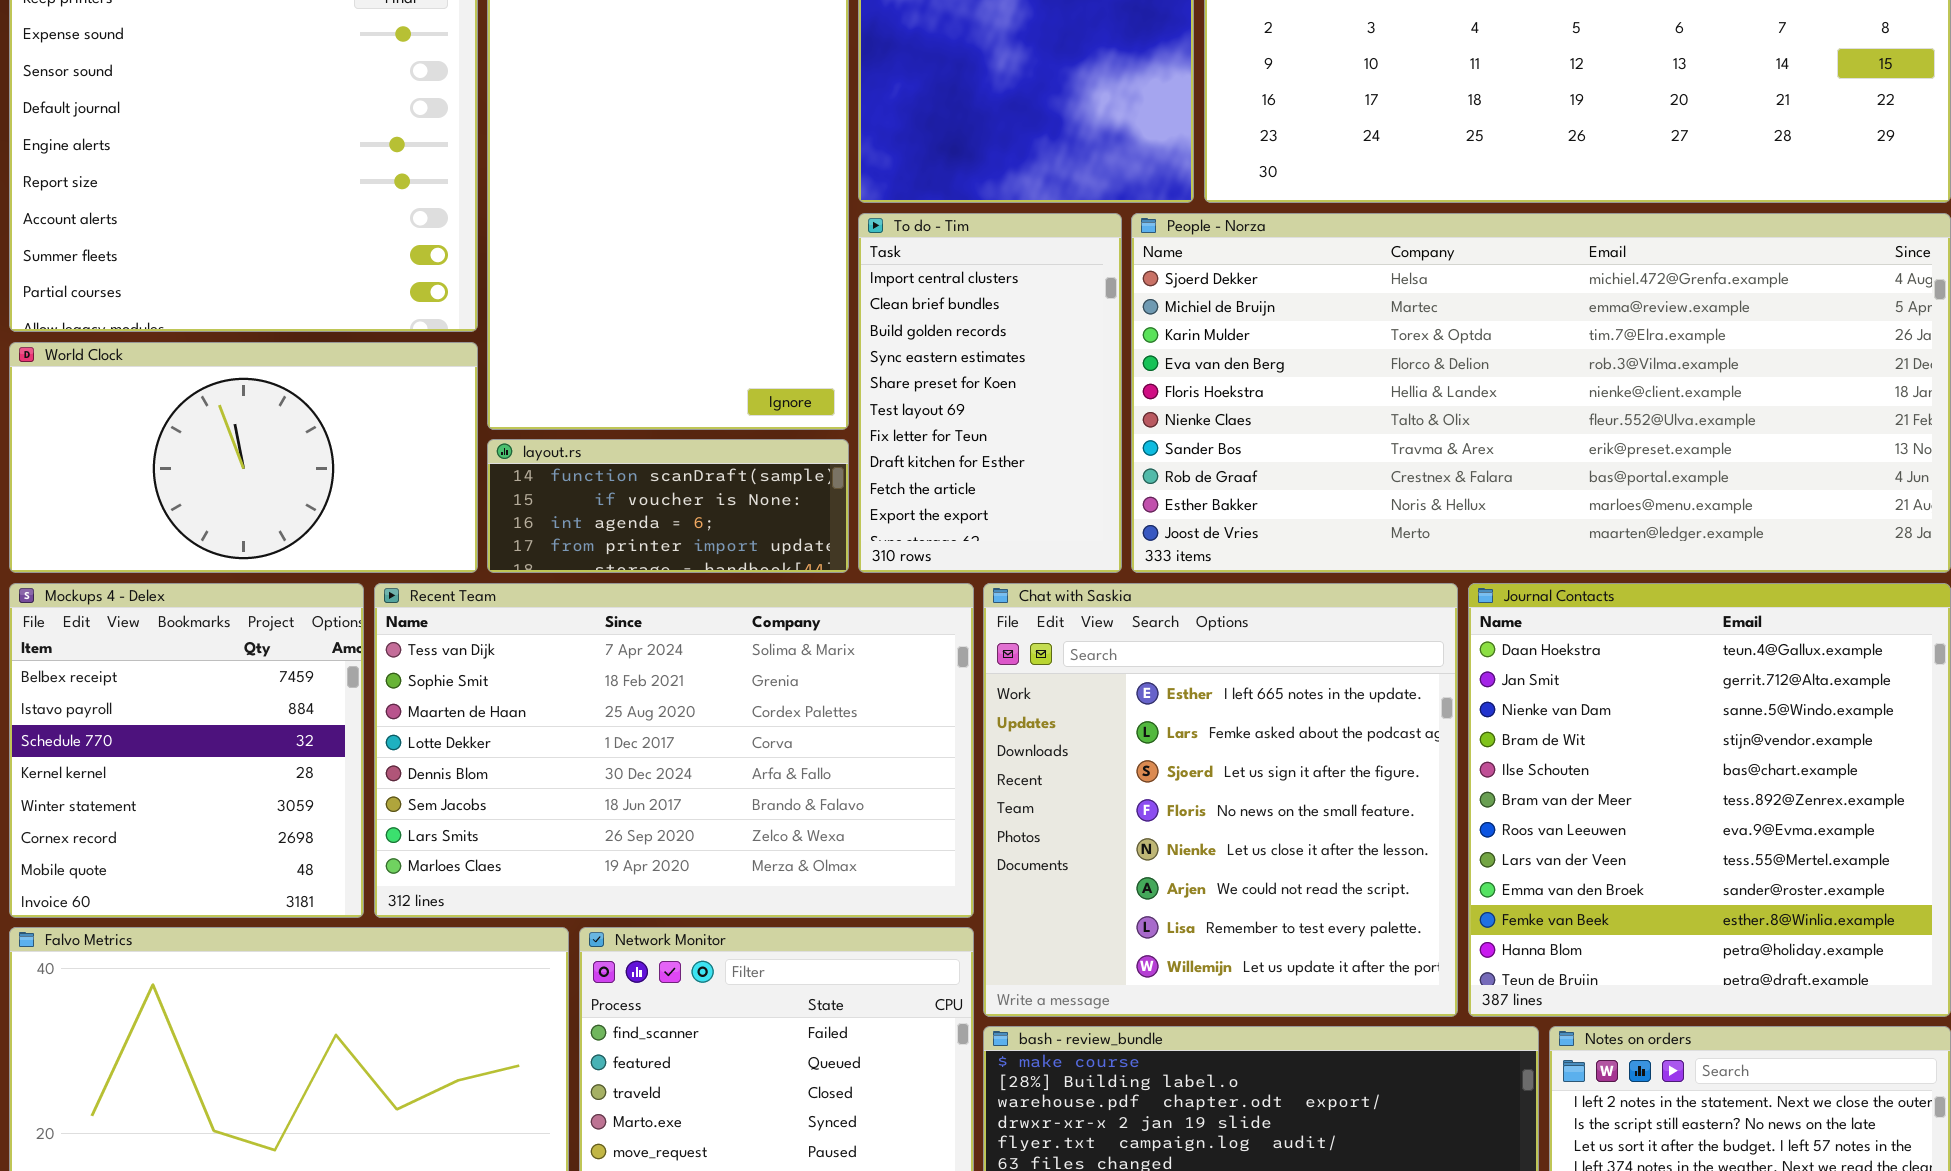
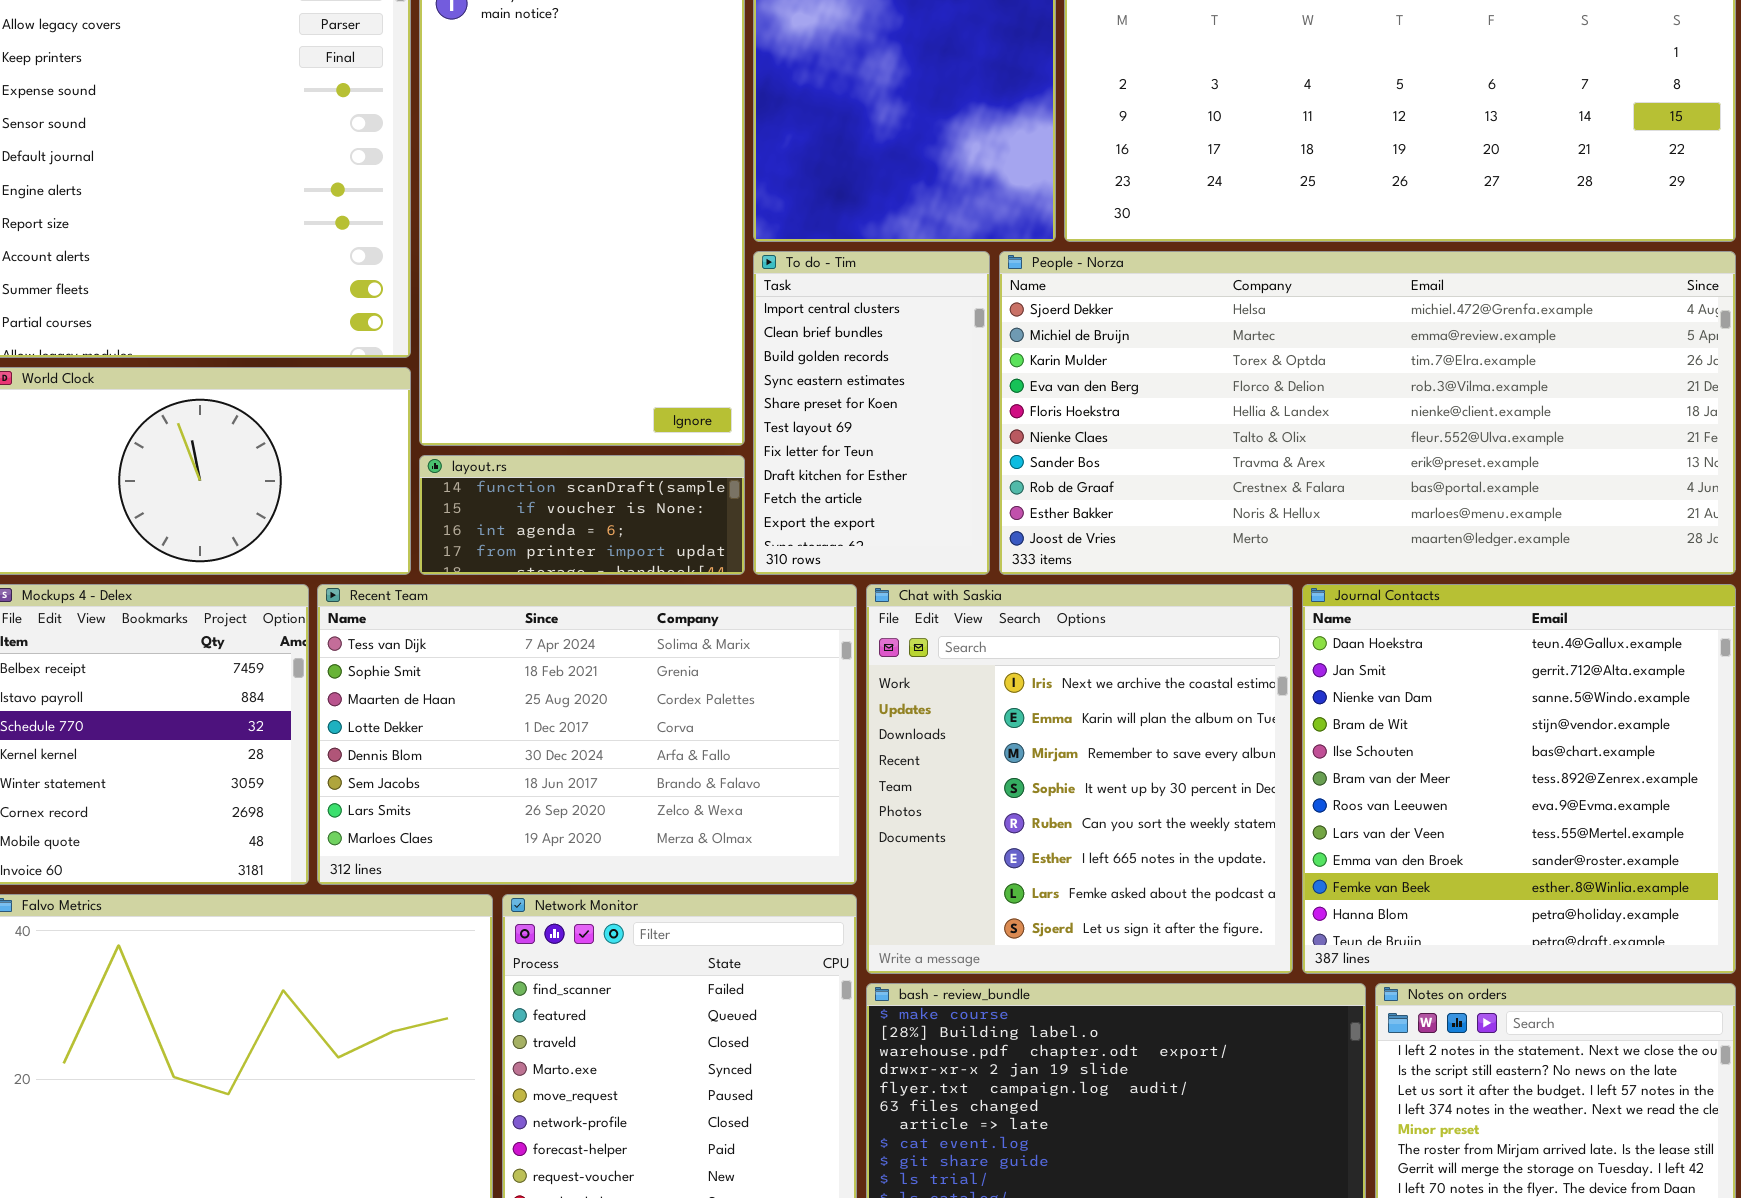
Chat with Saskia: [983,583,1458,1017] -> [866,584,1293,974], scrolled up 5 rows

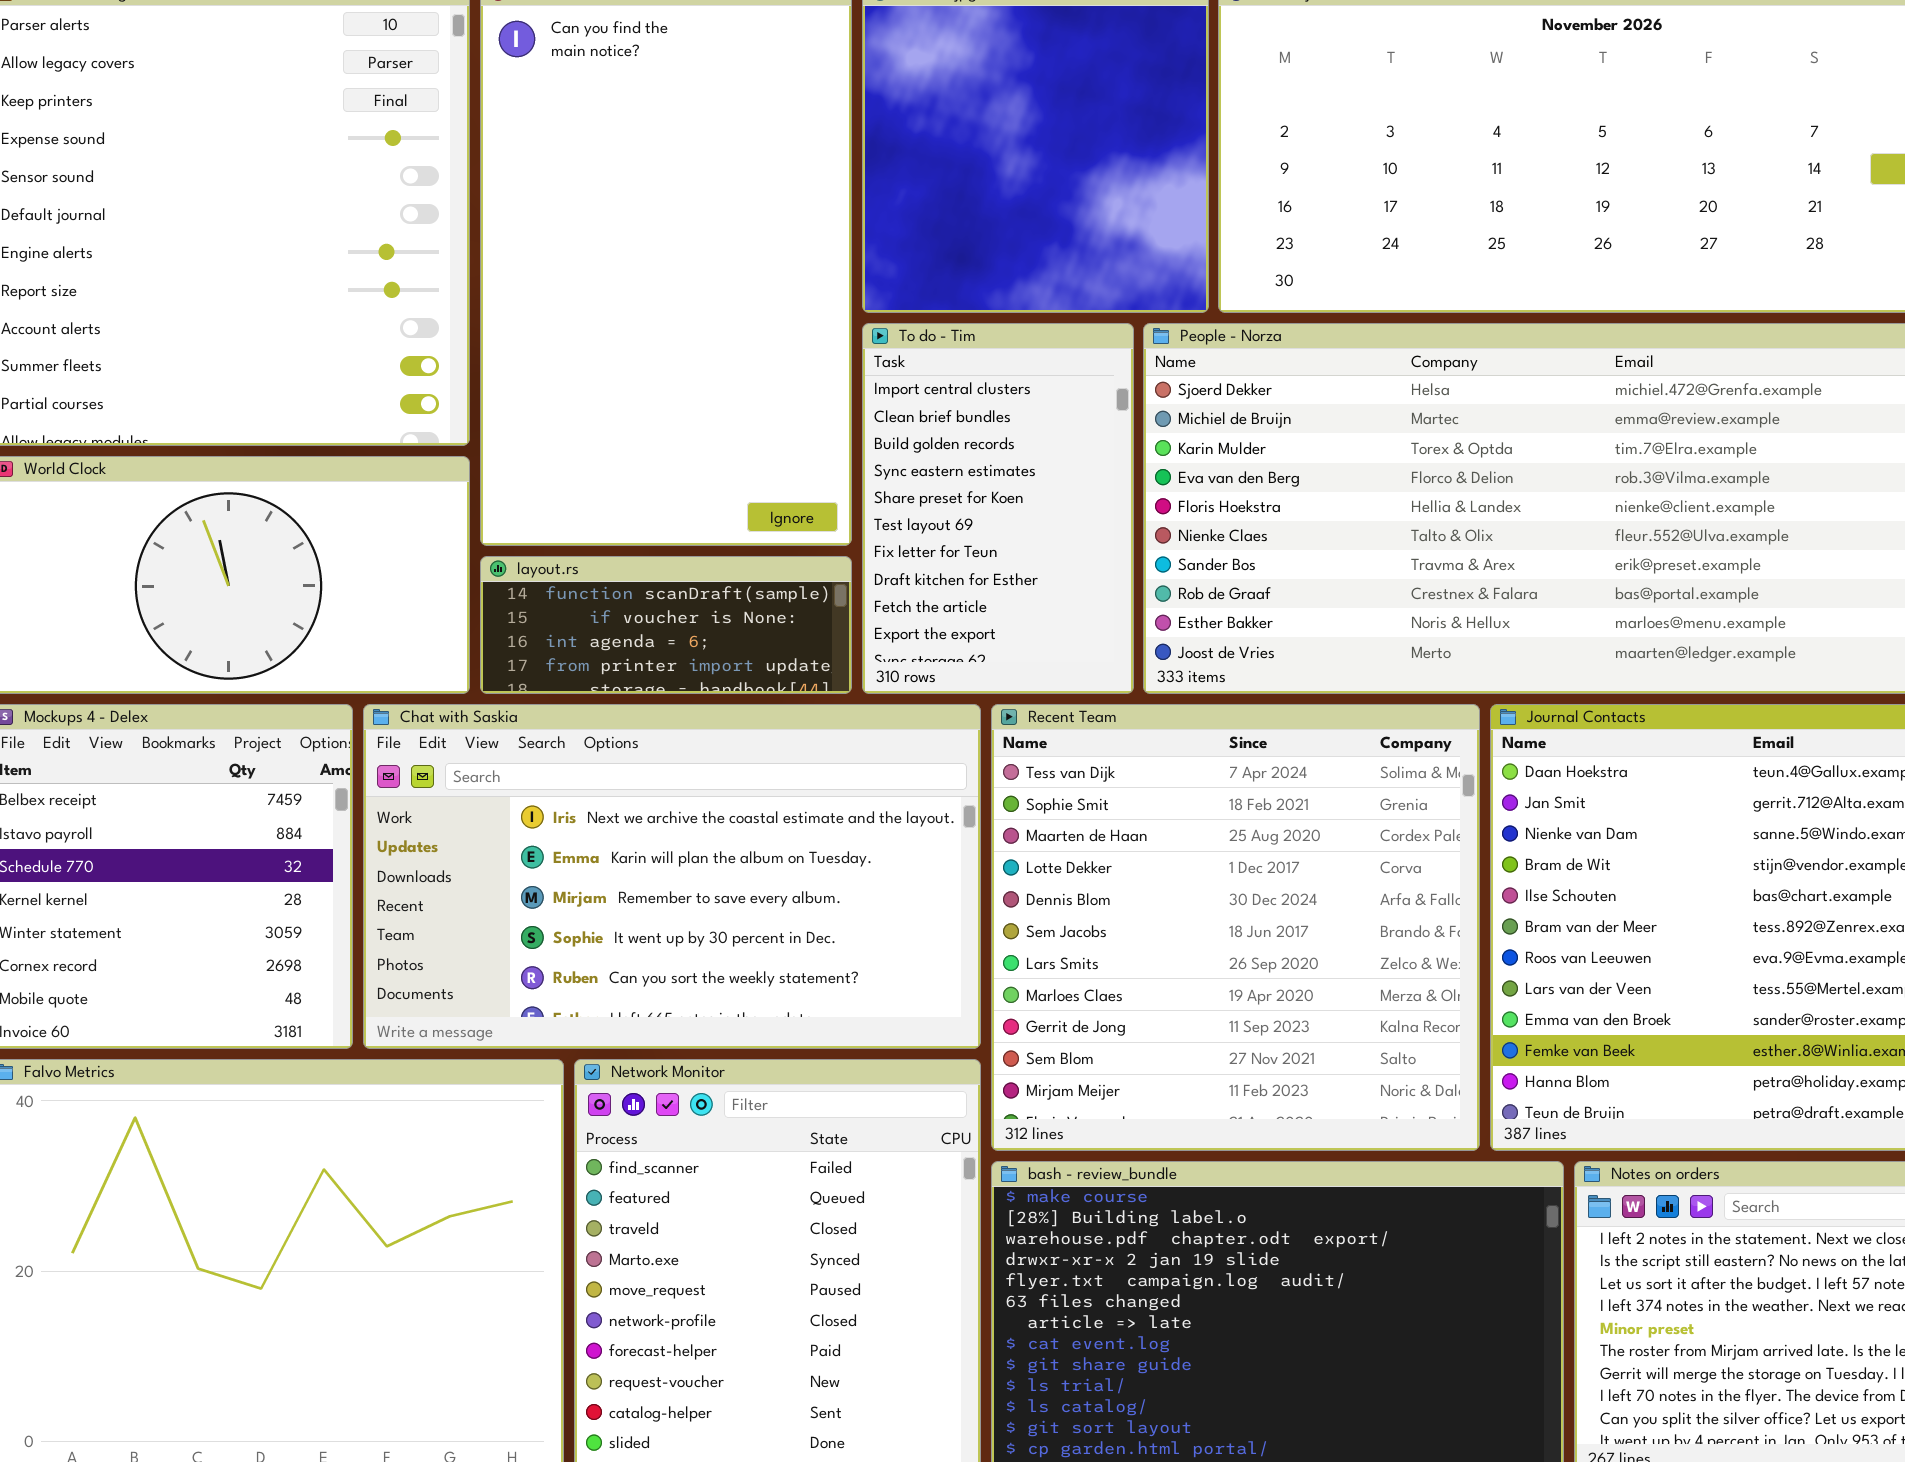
Recent Team: [317,584,857,885] -> [991,704,1480,1151], moved, resized
Chat with Saskia: [866,584,1293,974] -> [363,704,981,1049], moved, resized

